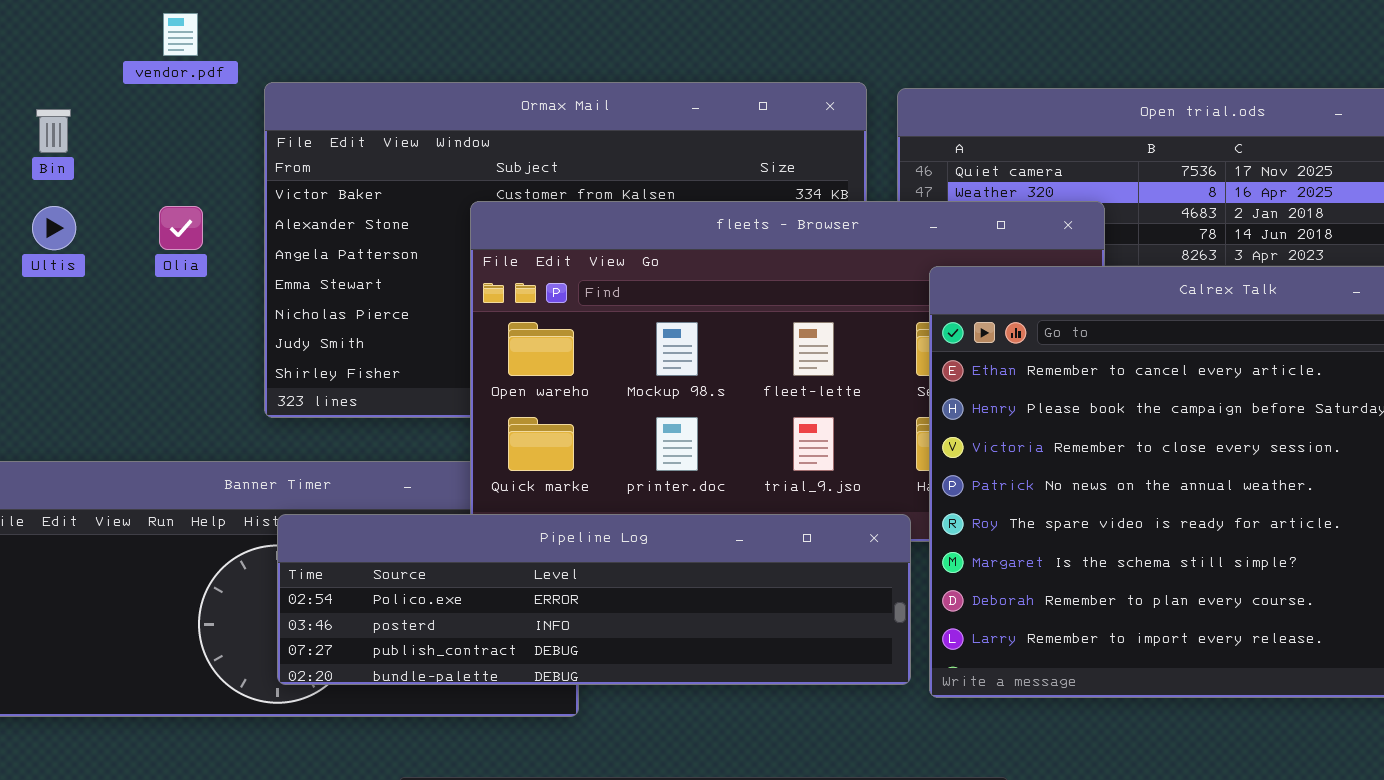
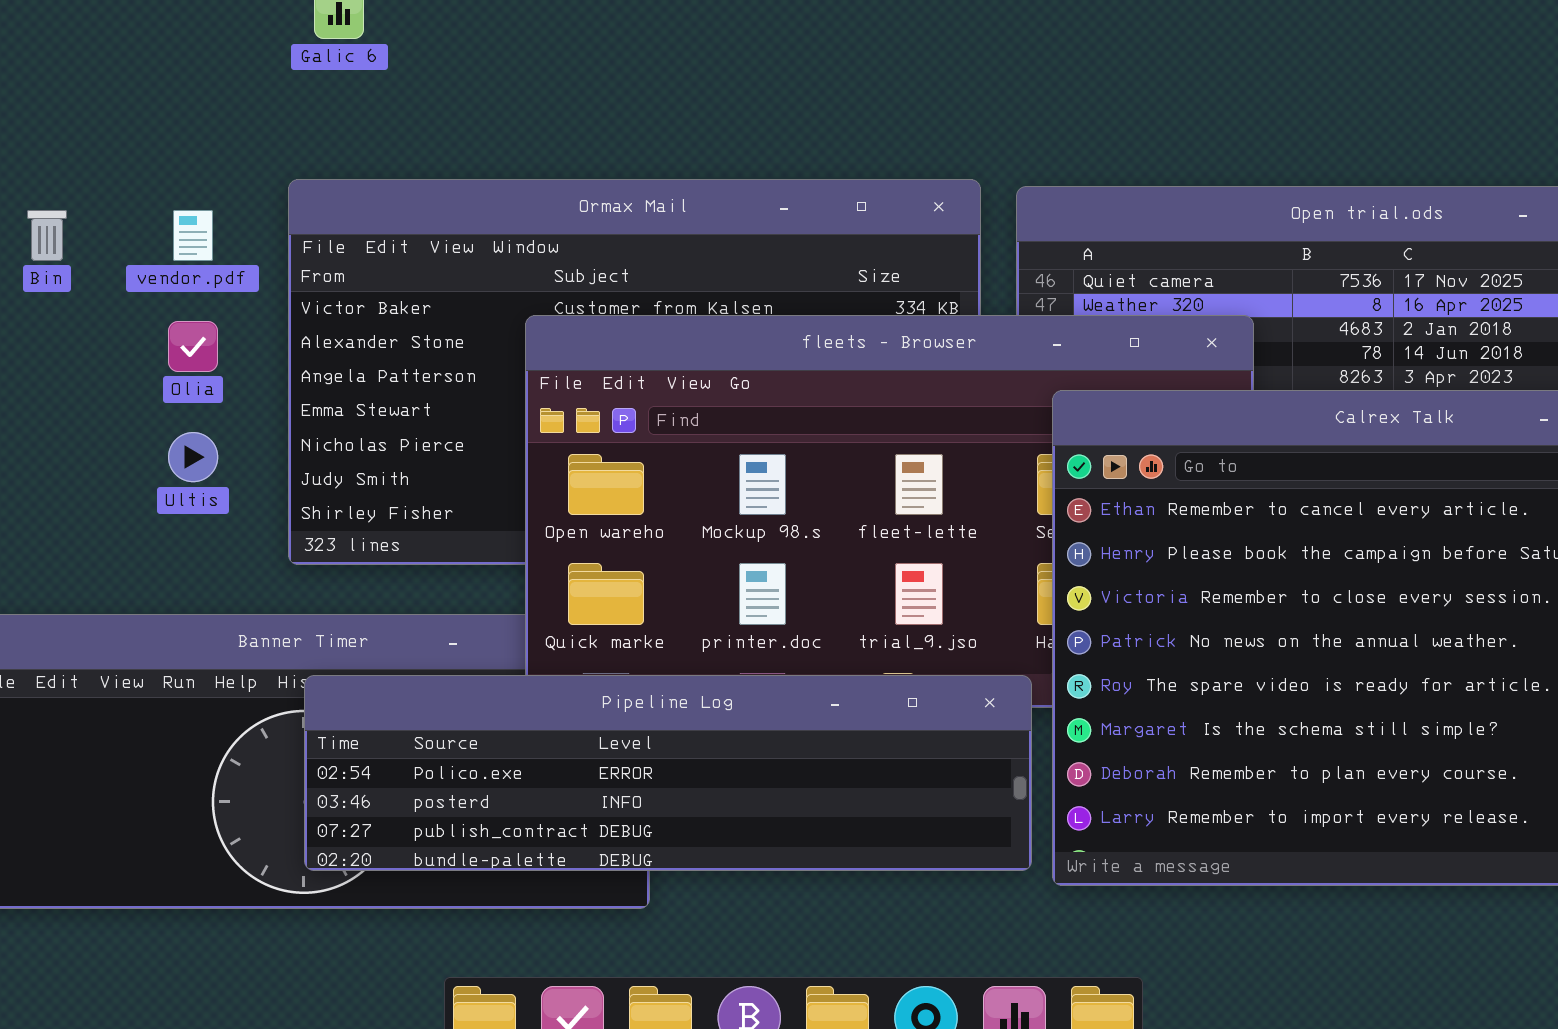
vendor.pdf: [163,13,198,56] -> [173,210,213,261], moved
Ultis: [32,206,76,250] -> [168,432,218,482], moved

